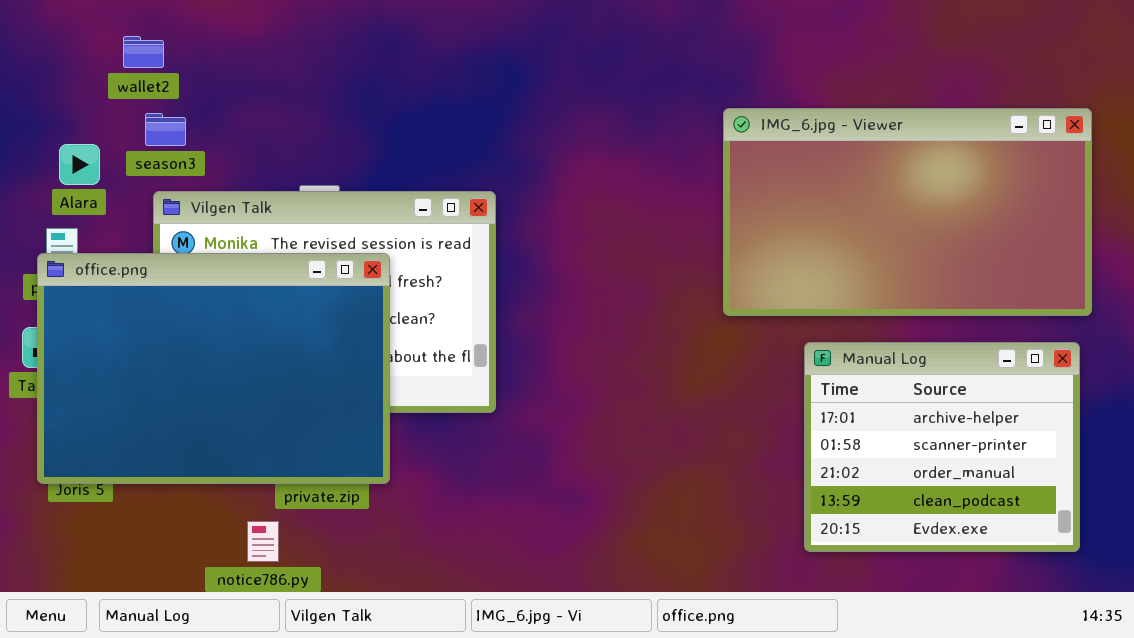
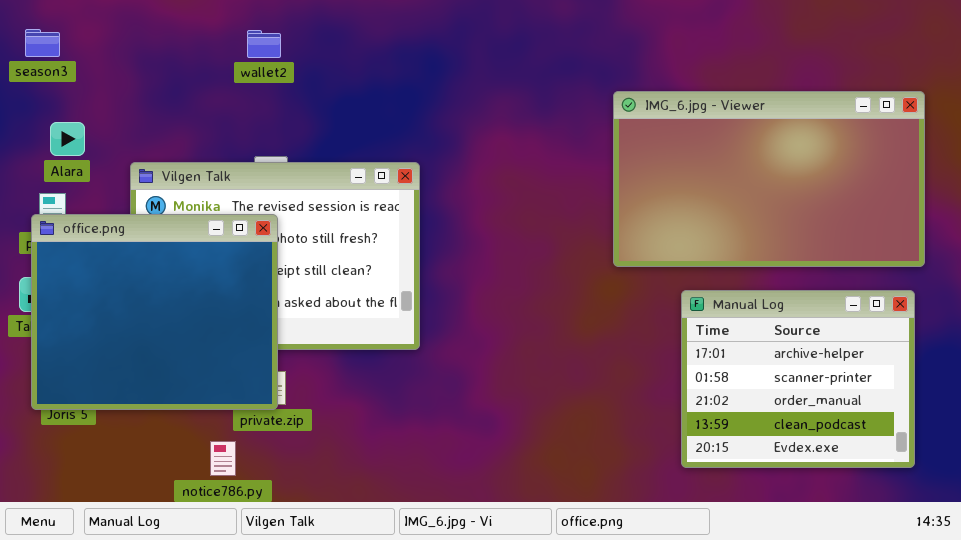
wallet2: [123,36,164,68] -> [247,30,281,58], moved
season3: [145,113,186,146] -> [25,29,60,57], moved
office.png: [37,253,390,484] -> [31,214,278,410], resized

